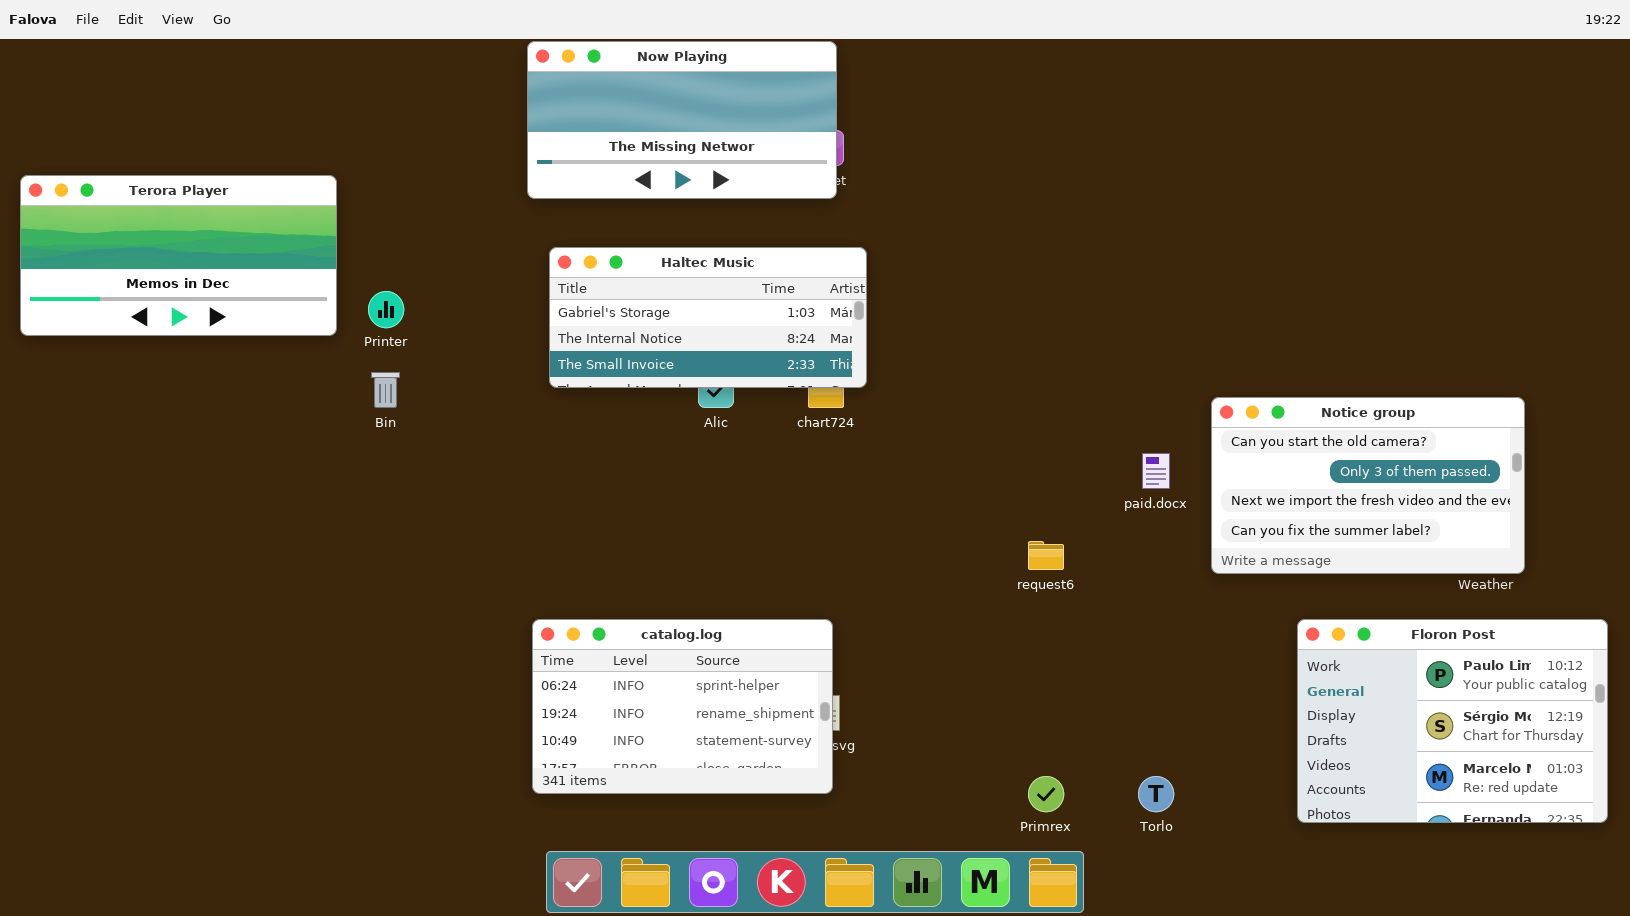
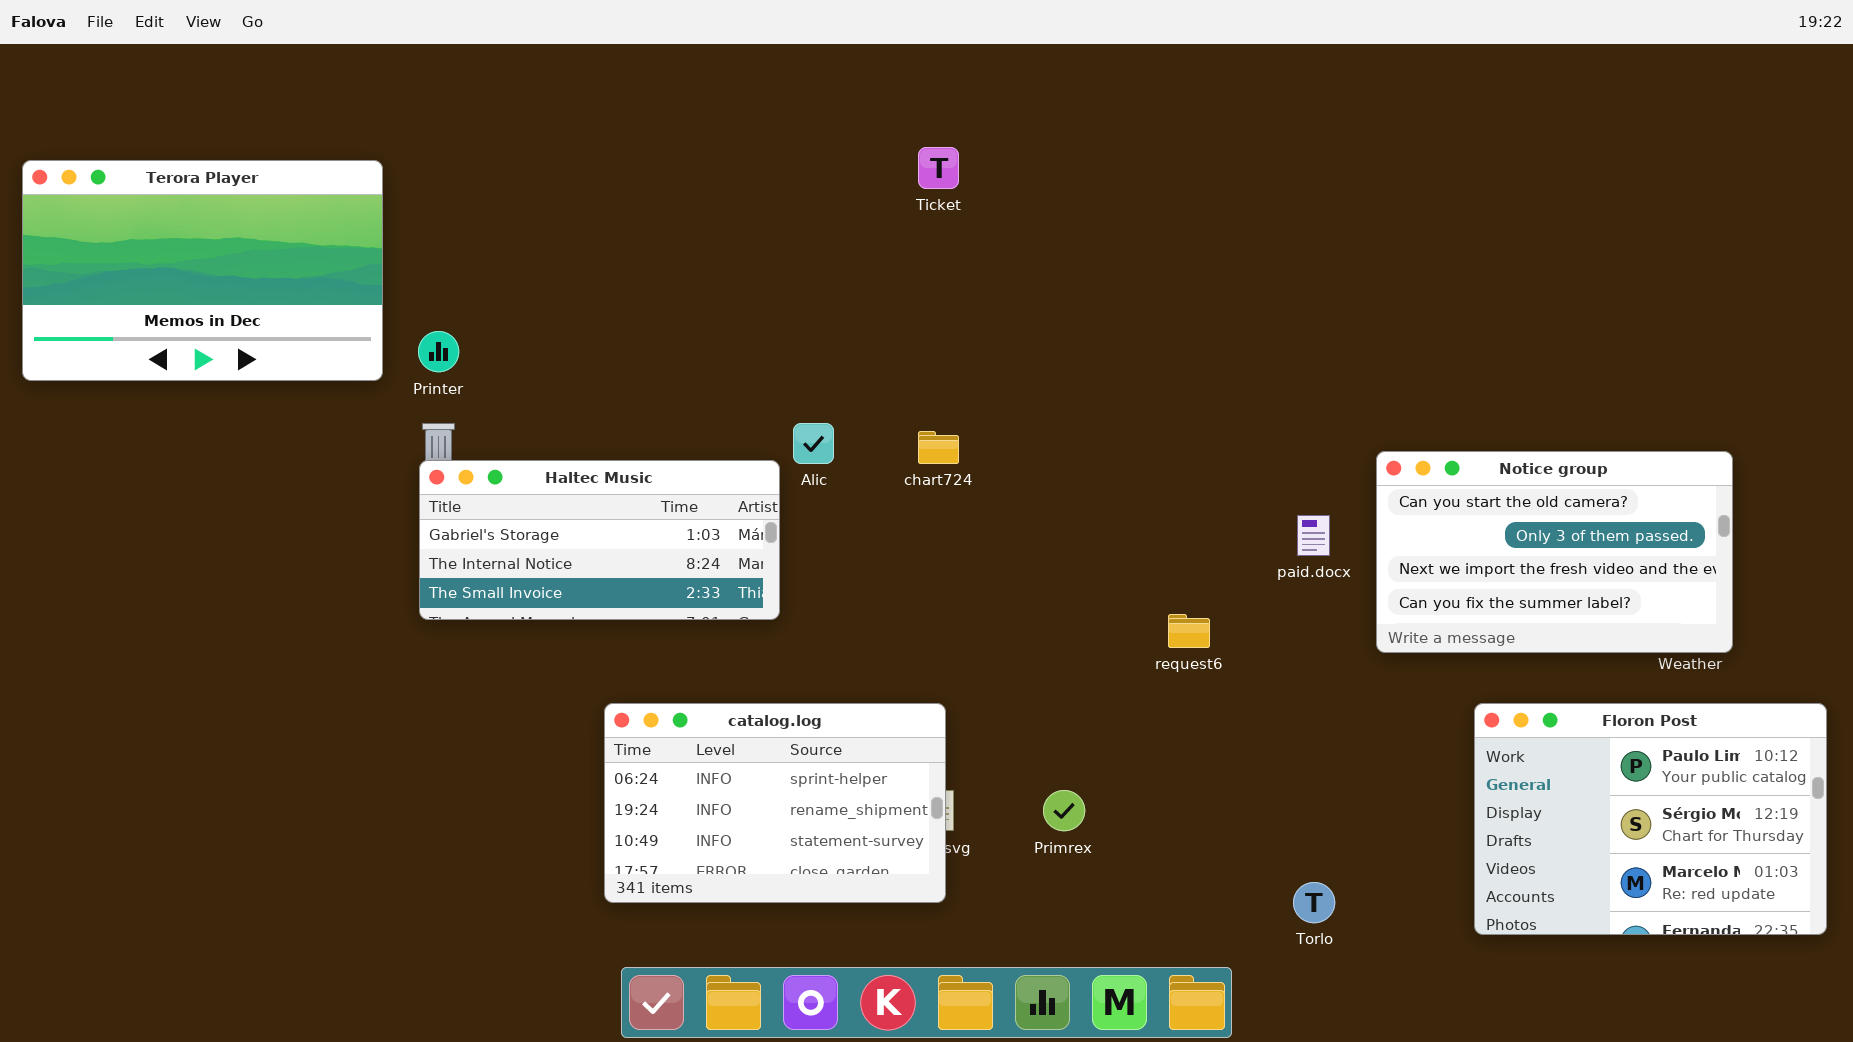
Now Playing: [527,41,837,199] -> none, closed
Terora Player: [20,175,337,336] -> [22,160,383,381], resized
Haltec Music: [549,247,867,388] -> [419,460,780,620], moved
Primrex: [1028,776,1064,812] -> [1043,790,1085,831], moved

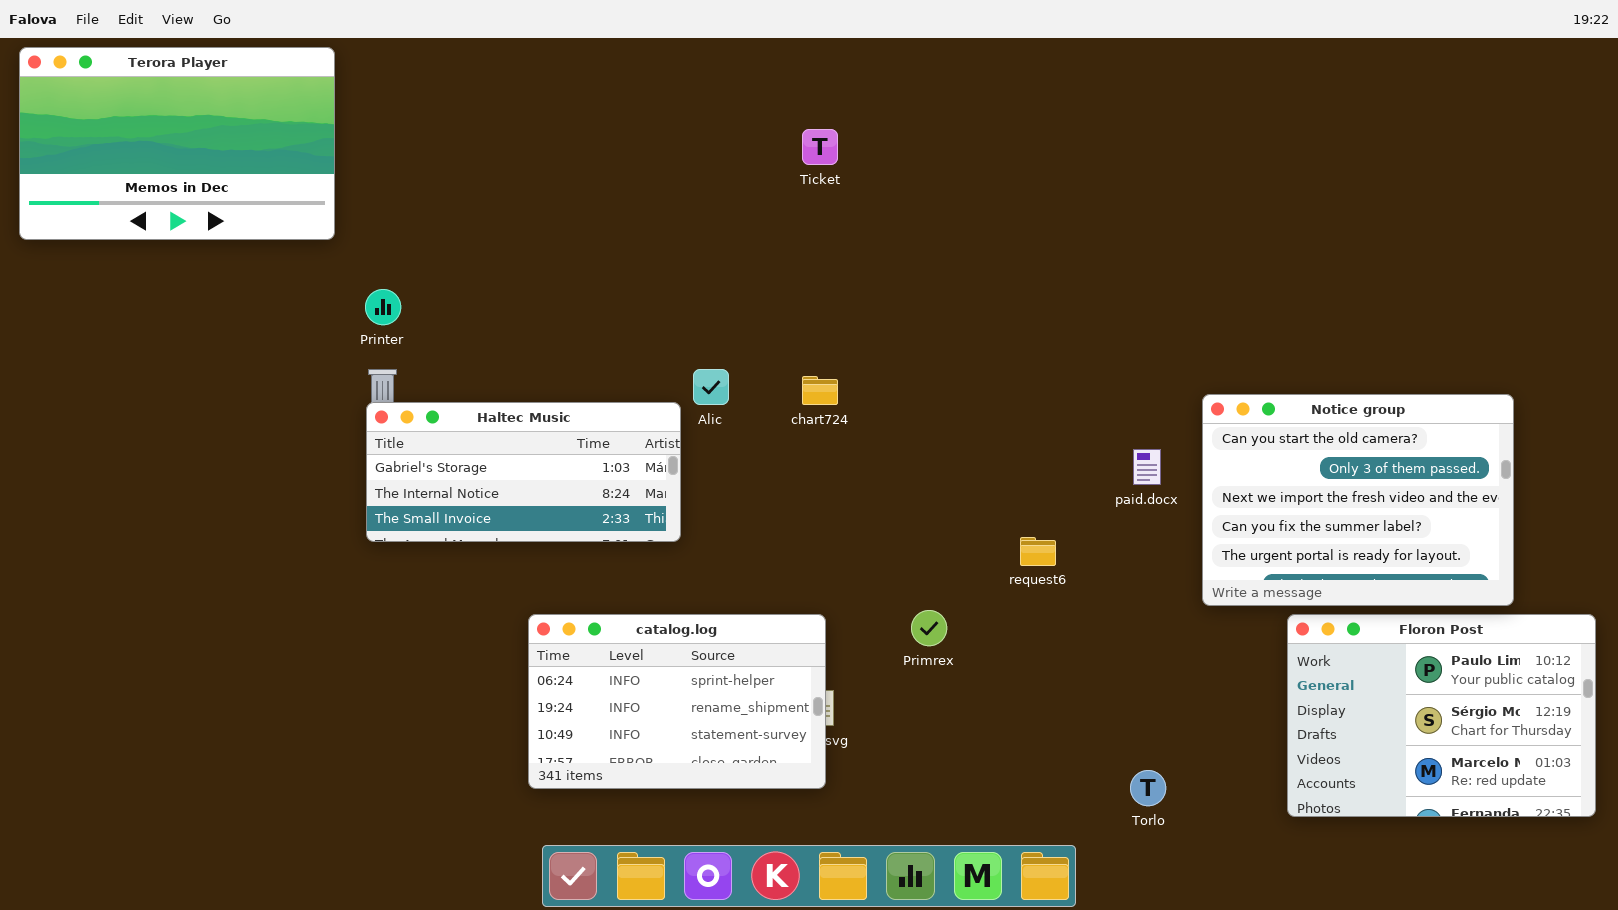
Terora Player: [22,160,383,381] -> [19,47,335,240], moved
Notice group: [1376,451,1733,653] -> [1202,394,1514,606], resized
Primrex: [1043,790,1085,831] -> [911,610,947,646], moved

